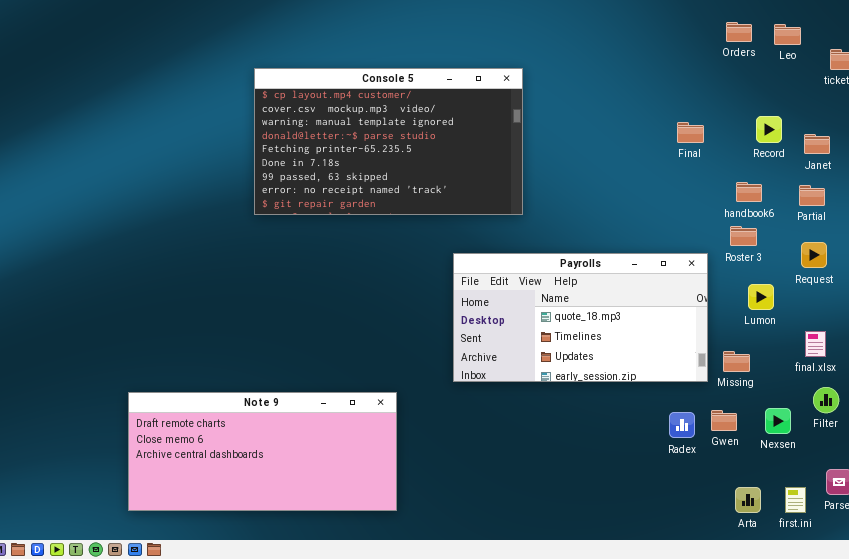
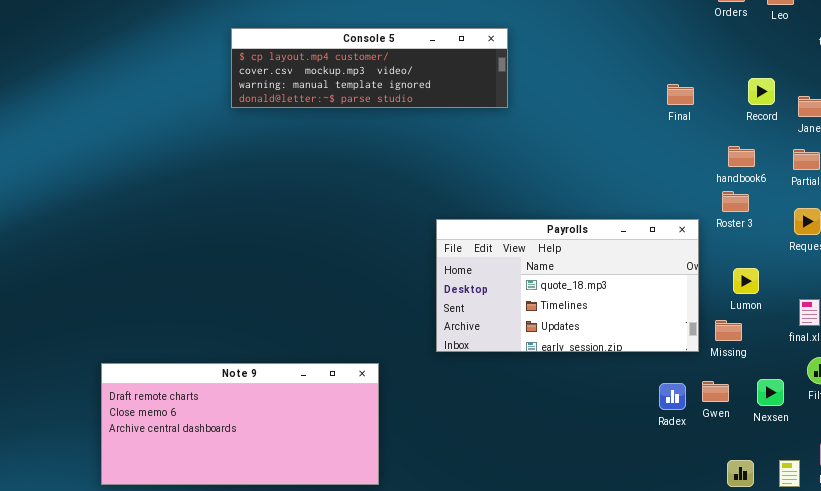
Console 5: [254,68,523,215] -> [231,28,508,108], resized
Lumon: [748,284,774,310] -> [733,268,759,294], moved

